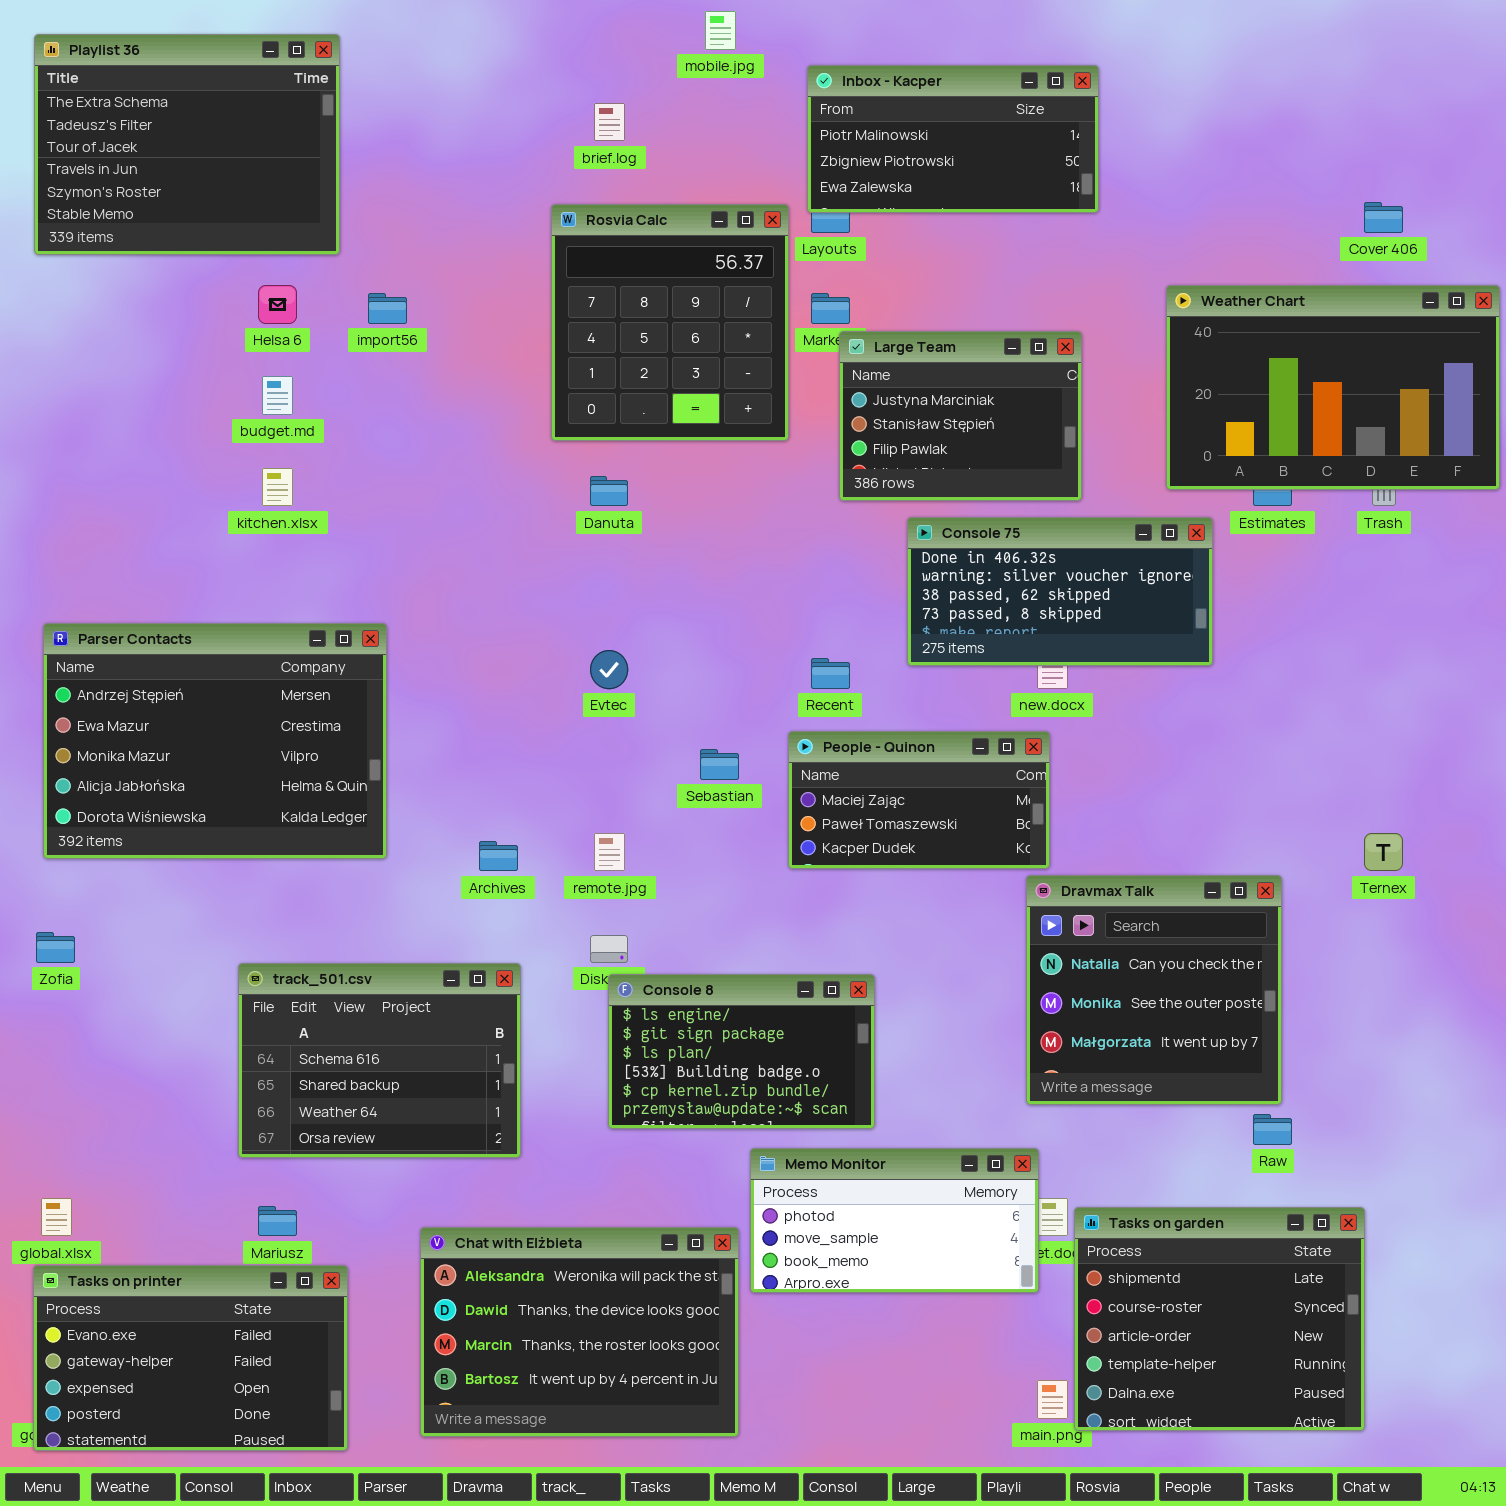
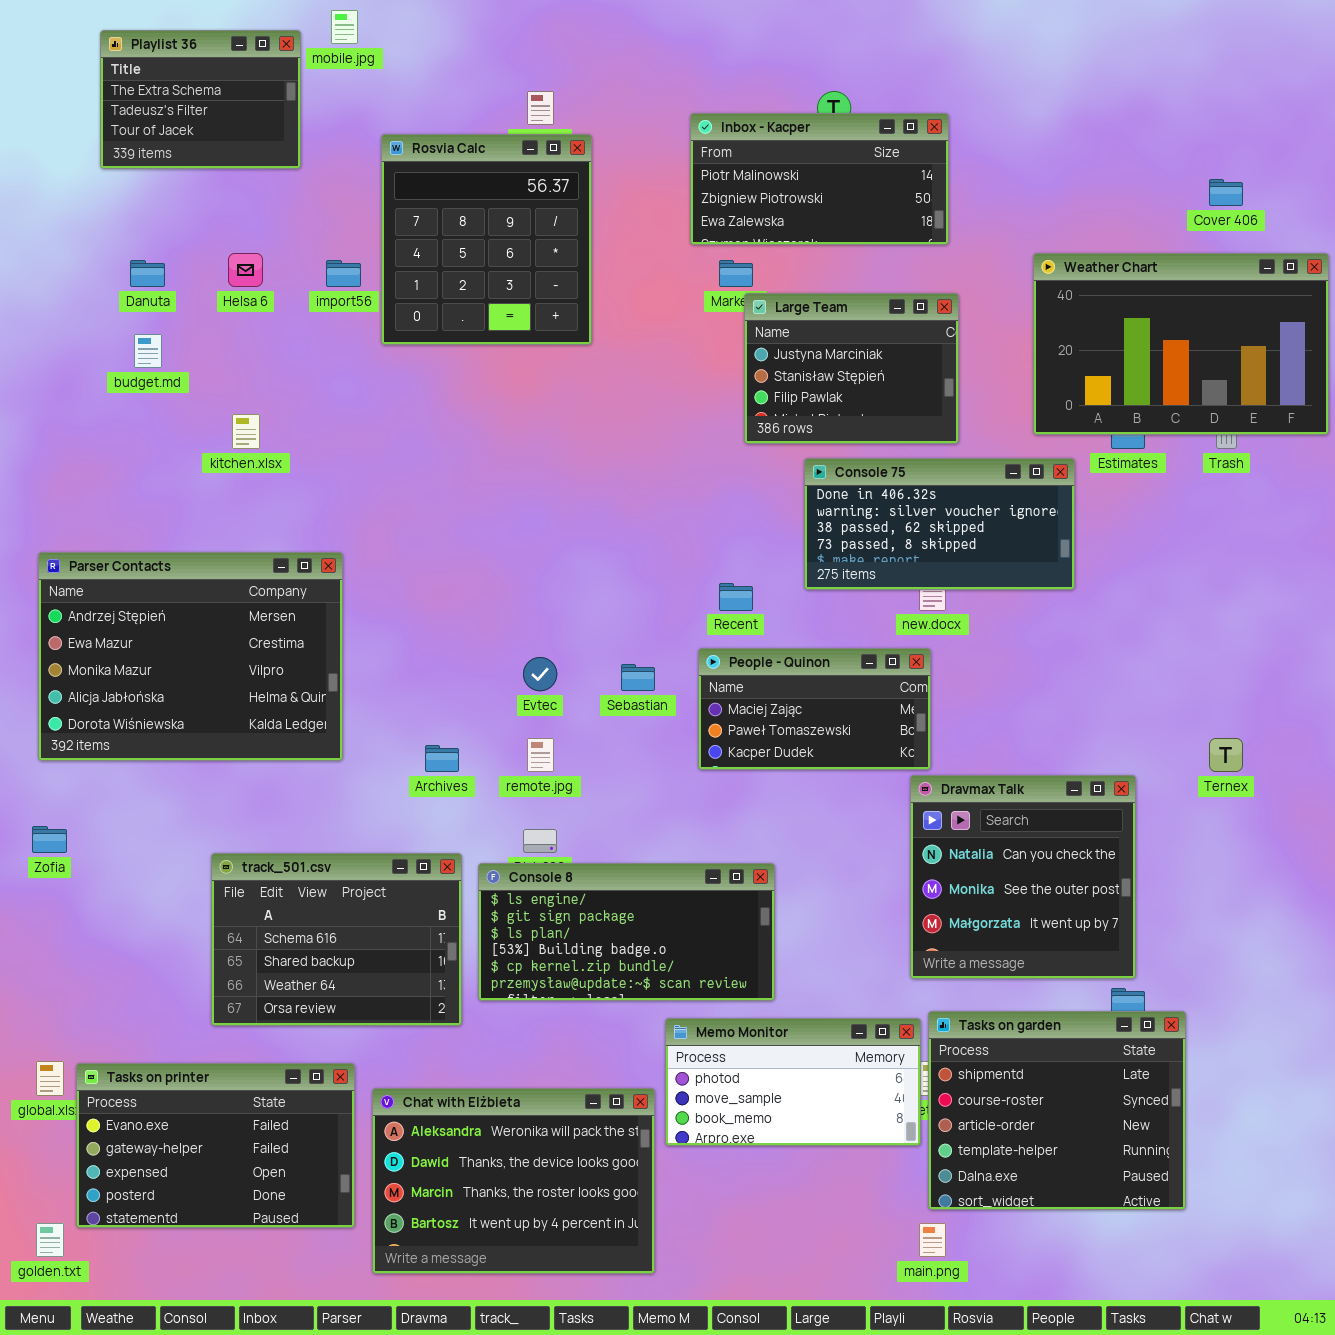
mobile.jpg: [705,11,736,50] -> [331,10,358,44], moved
Playlist 36: [34,34,340,255] -> [100,30,301,169], resized
Inbox - Kacper: [807,65,1099,213] -> [690,113,949,245], moved
Rosvia Calc: [551,204,789,441] -> [381,134,592,345], moved
budget.md: [262,376,293,415] -> [134,334,162,368], moved
Danuta: [590,476,628,506] -> [130,260,165,287], moved
Evtec: [590,650,628,689] -> [523,657,557,691], moved
Console 8: [608,974,875,1129] -> [478,863,775,1001], resized
Tasks on garden: [1074,1207,1365,1431] -> [928,1011,1186,1210], moved
Tasks on printer: [33,1265,348,1451] -> [76,1063,355,1228], moved

